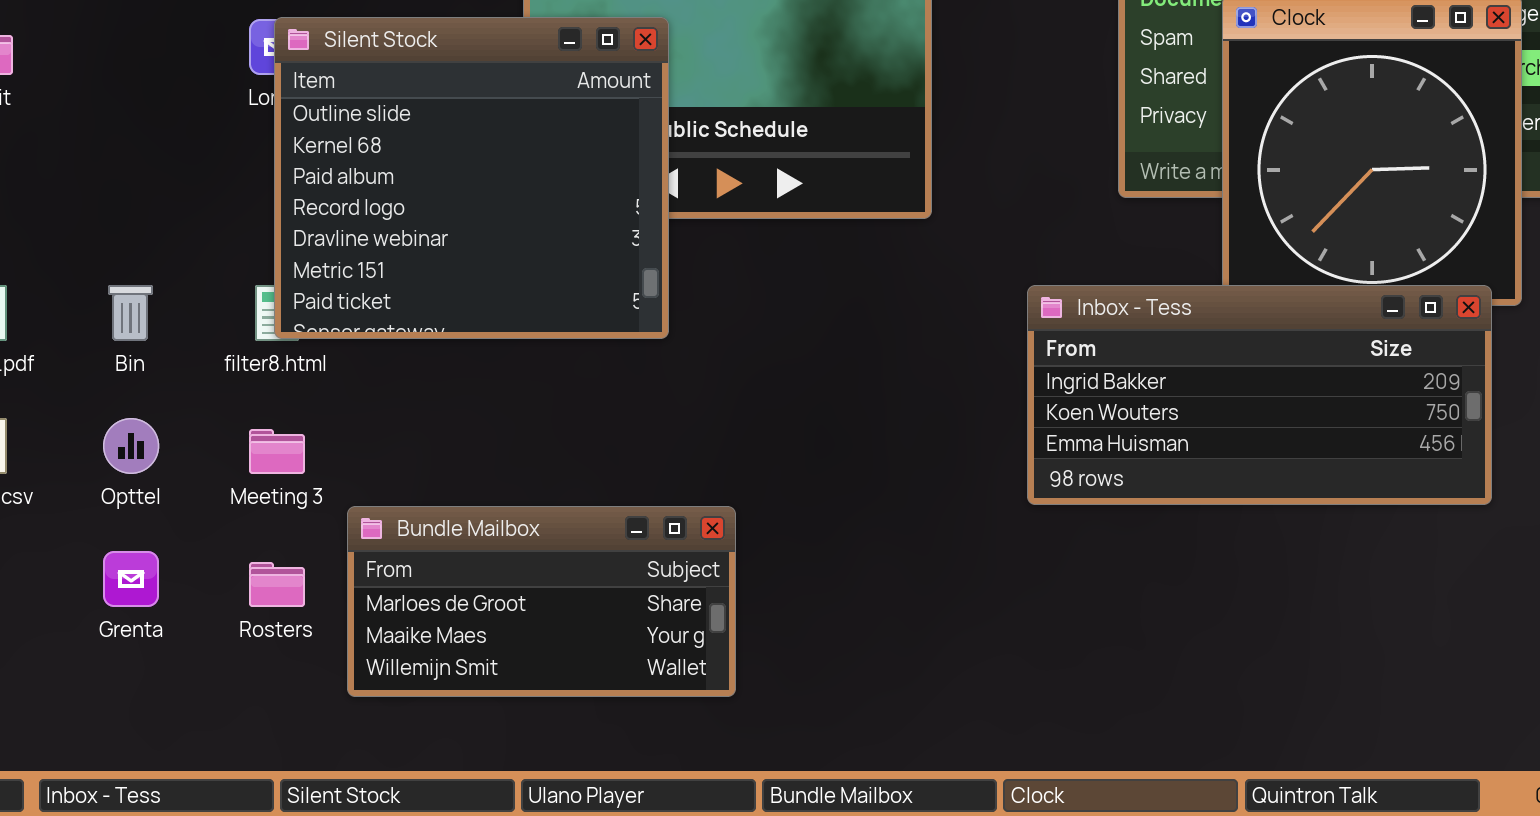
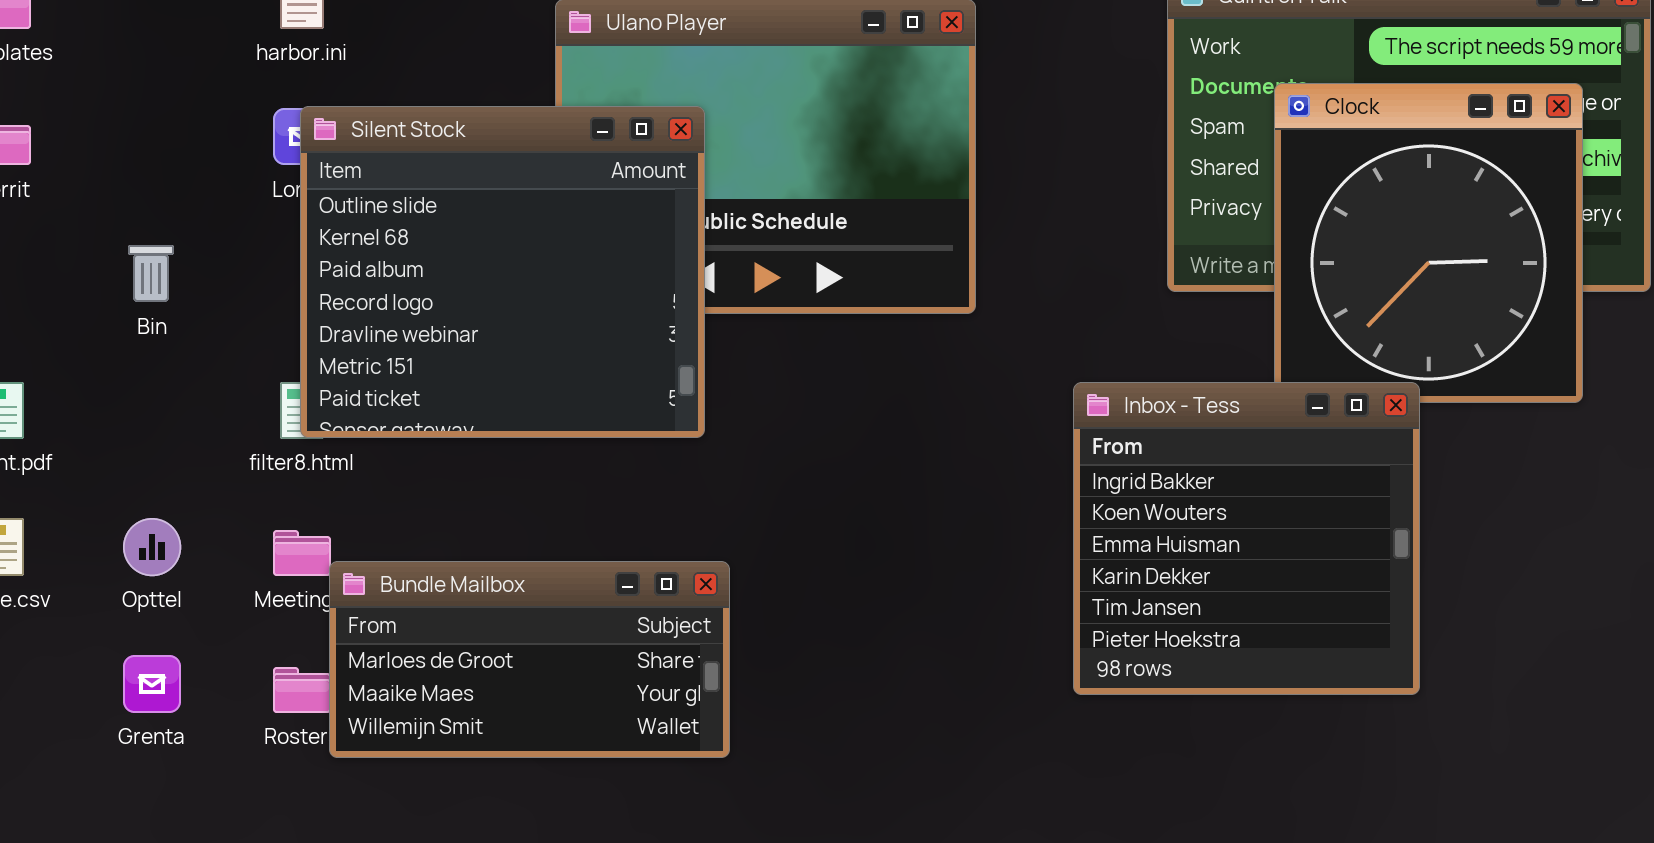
Bin: [108,285,153,341] -> [128,245,174,302], moved
Inbox - Tess: [1027,285,1492,505] -> [1073,382,1420,695], resized
Bundle Mailbox: [347,506,736,697] -> [329,561,730,758], moved

